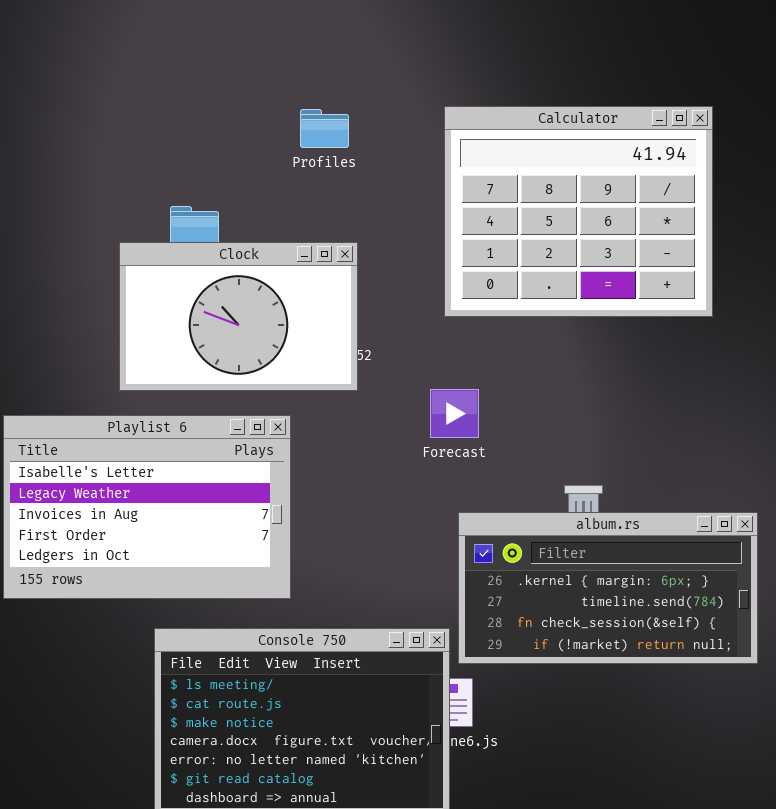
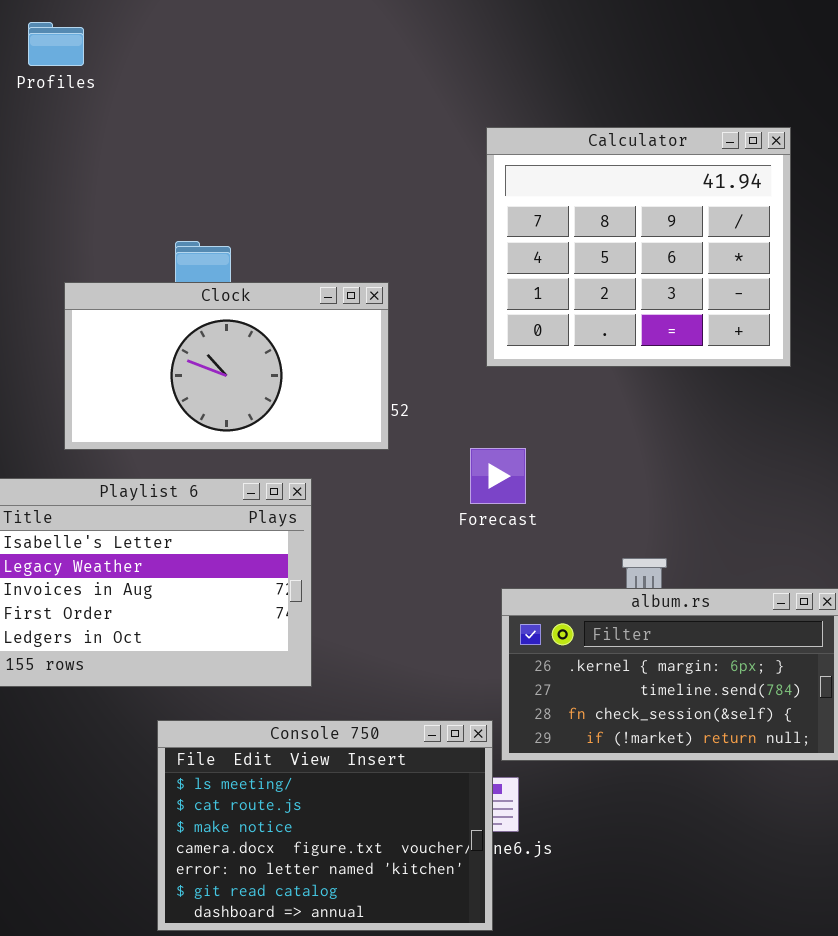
Profiles: [300,109,349,148] -> [28,22,84,66], moved
Clock: [119,242,358,391] -> [64,282,389,450], resized

